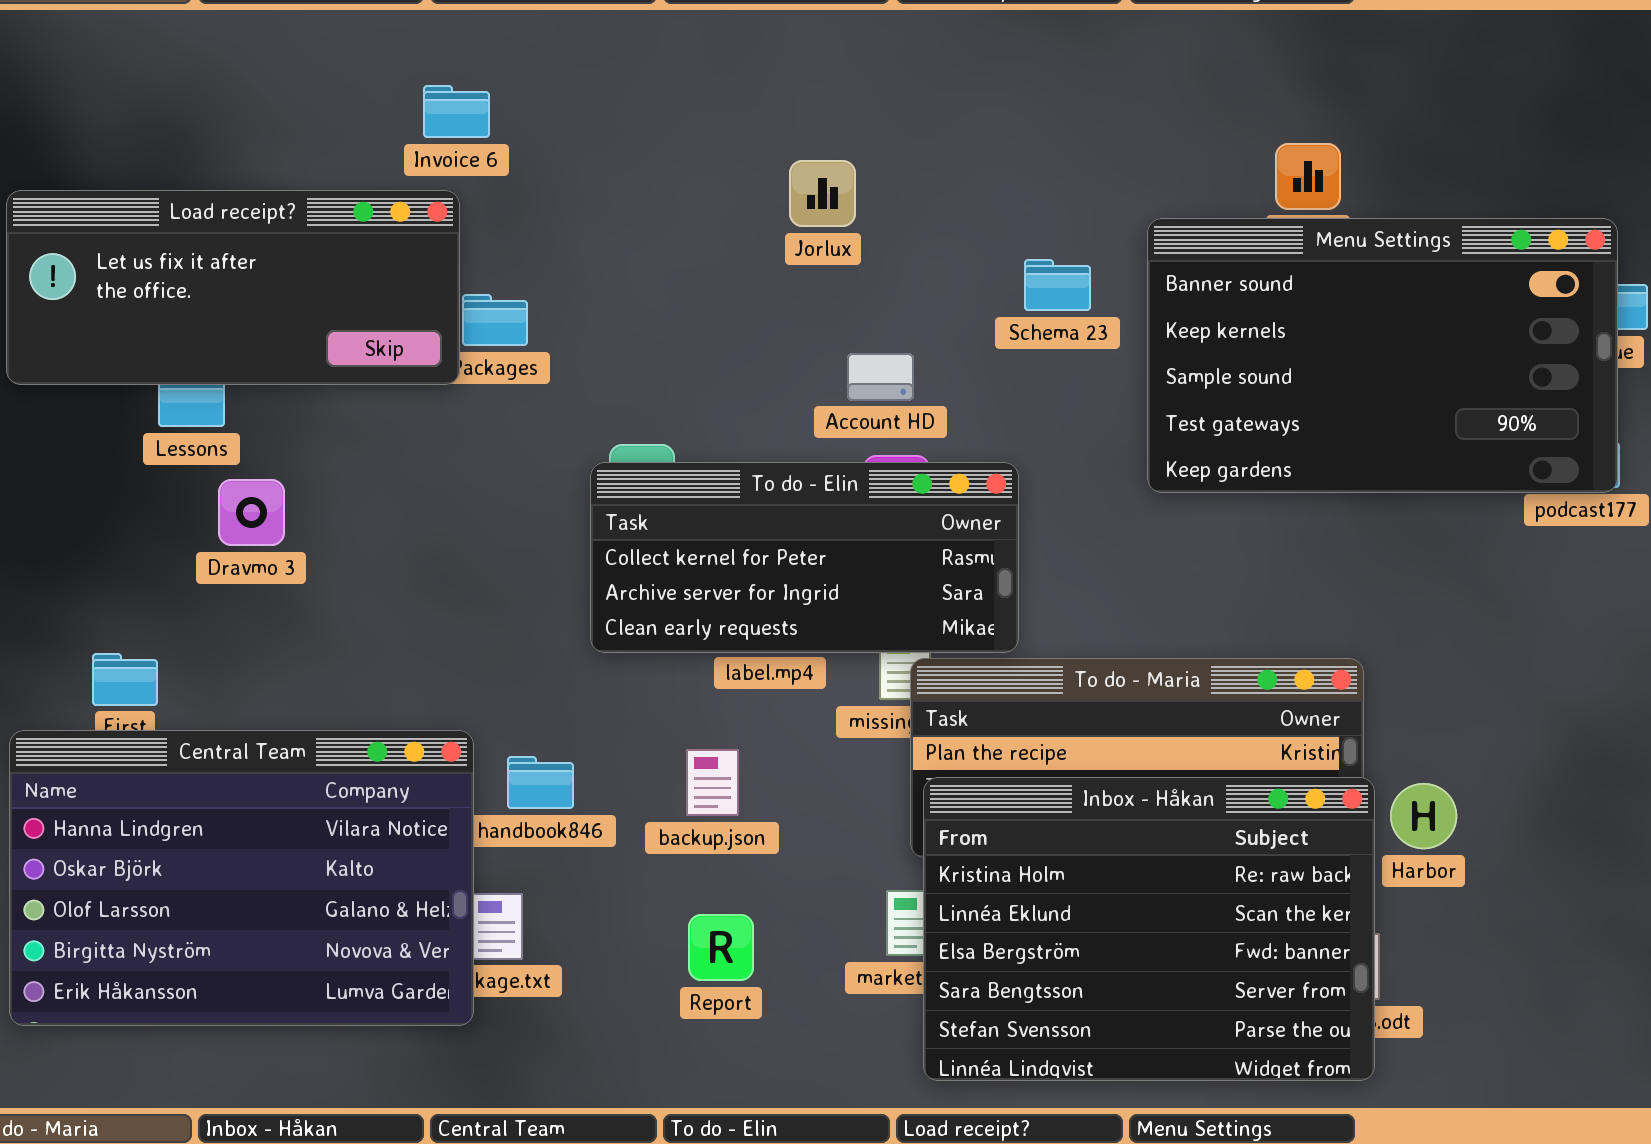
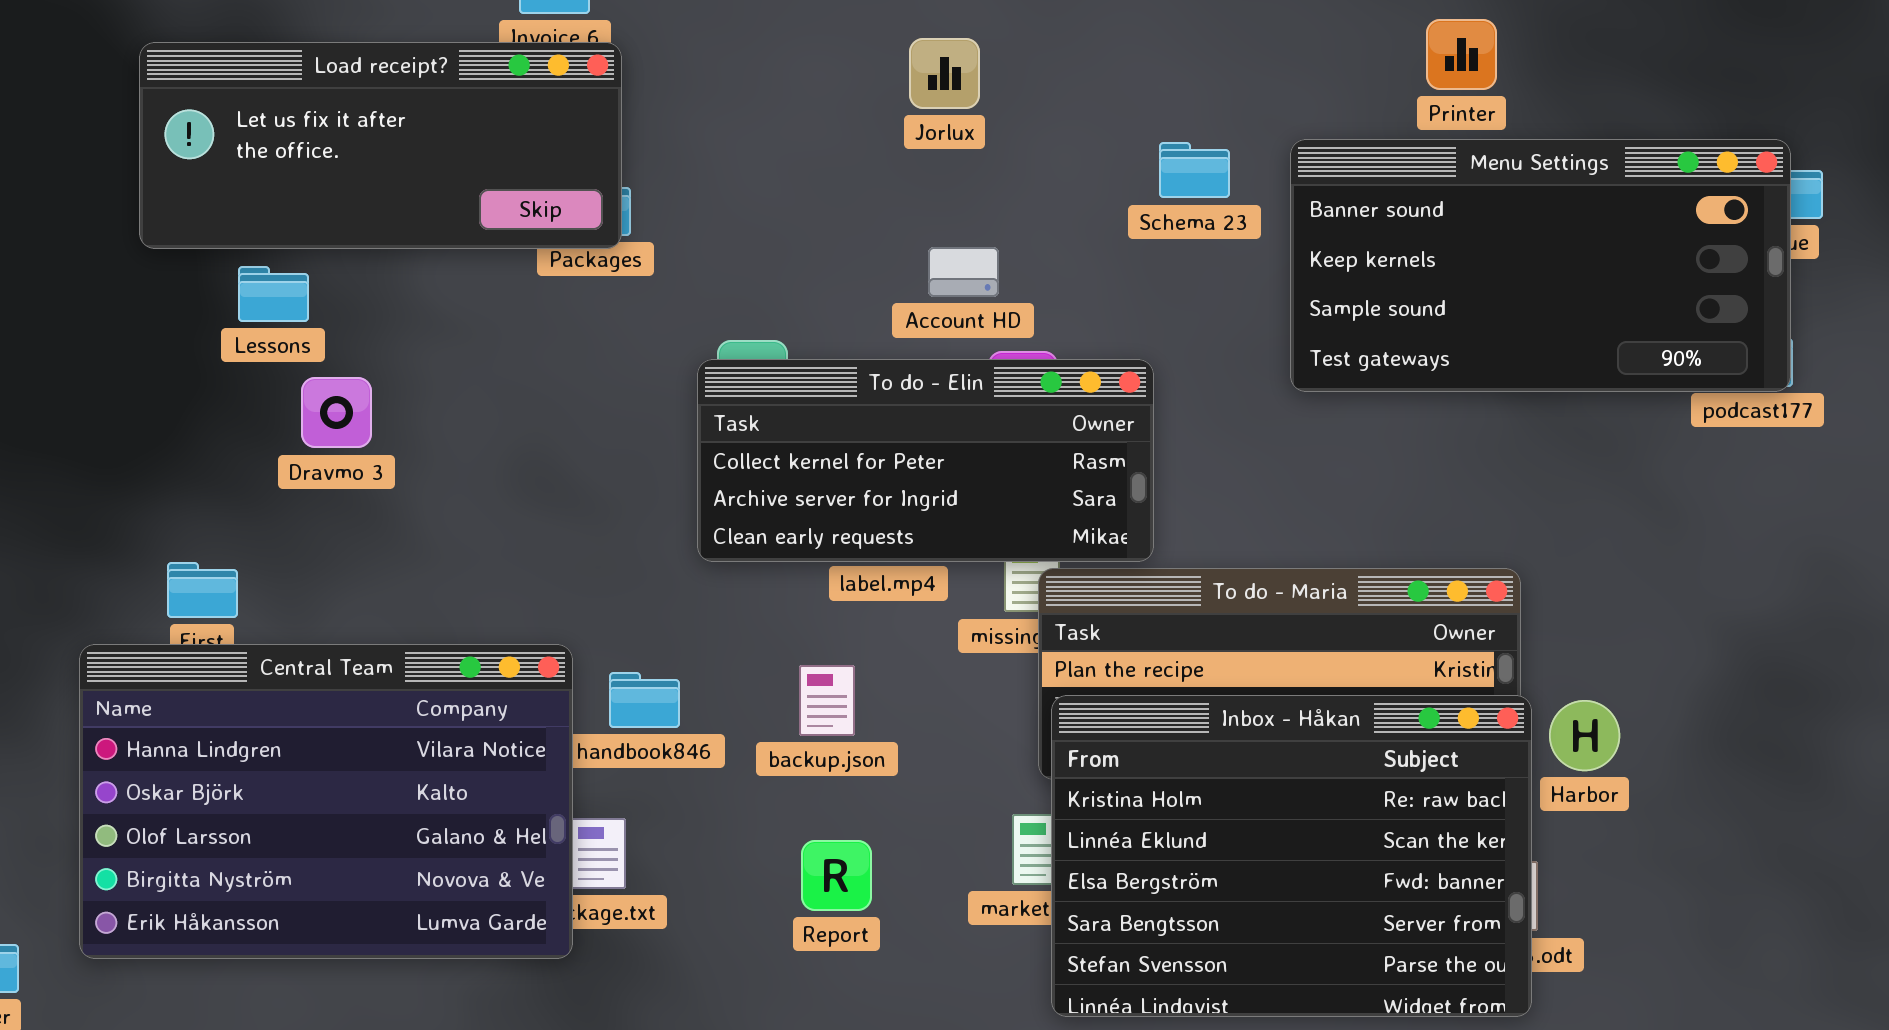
Load receipt?: [6,190,460,385] -> [139,42,622,249], moved
Menu Settings: [1147,218,1618,493] -> [1290,139,1791,392], resized
Account HD: [847,353,914,401] -> [928,247,999,297], moved

